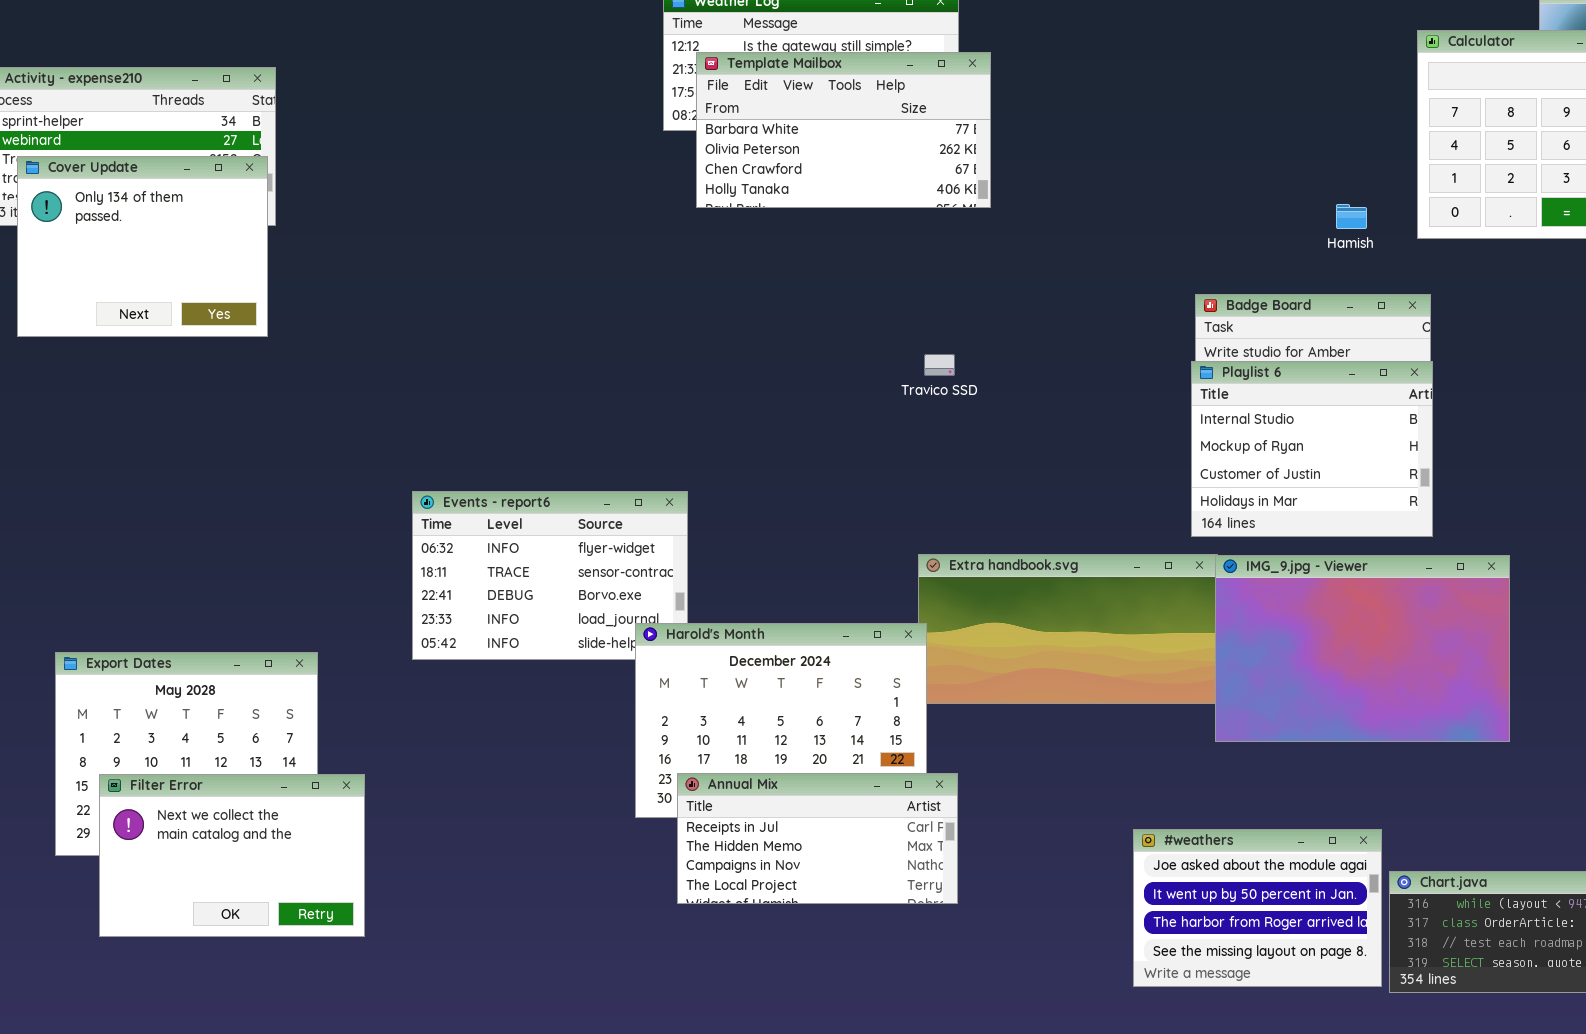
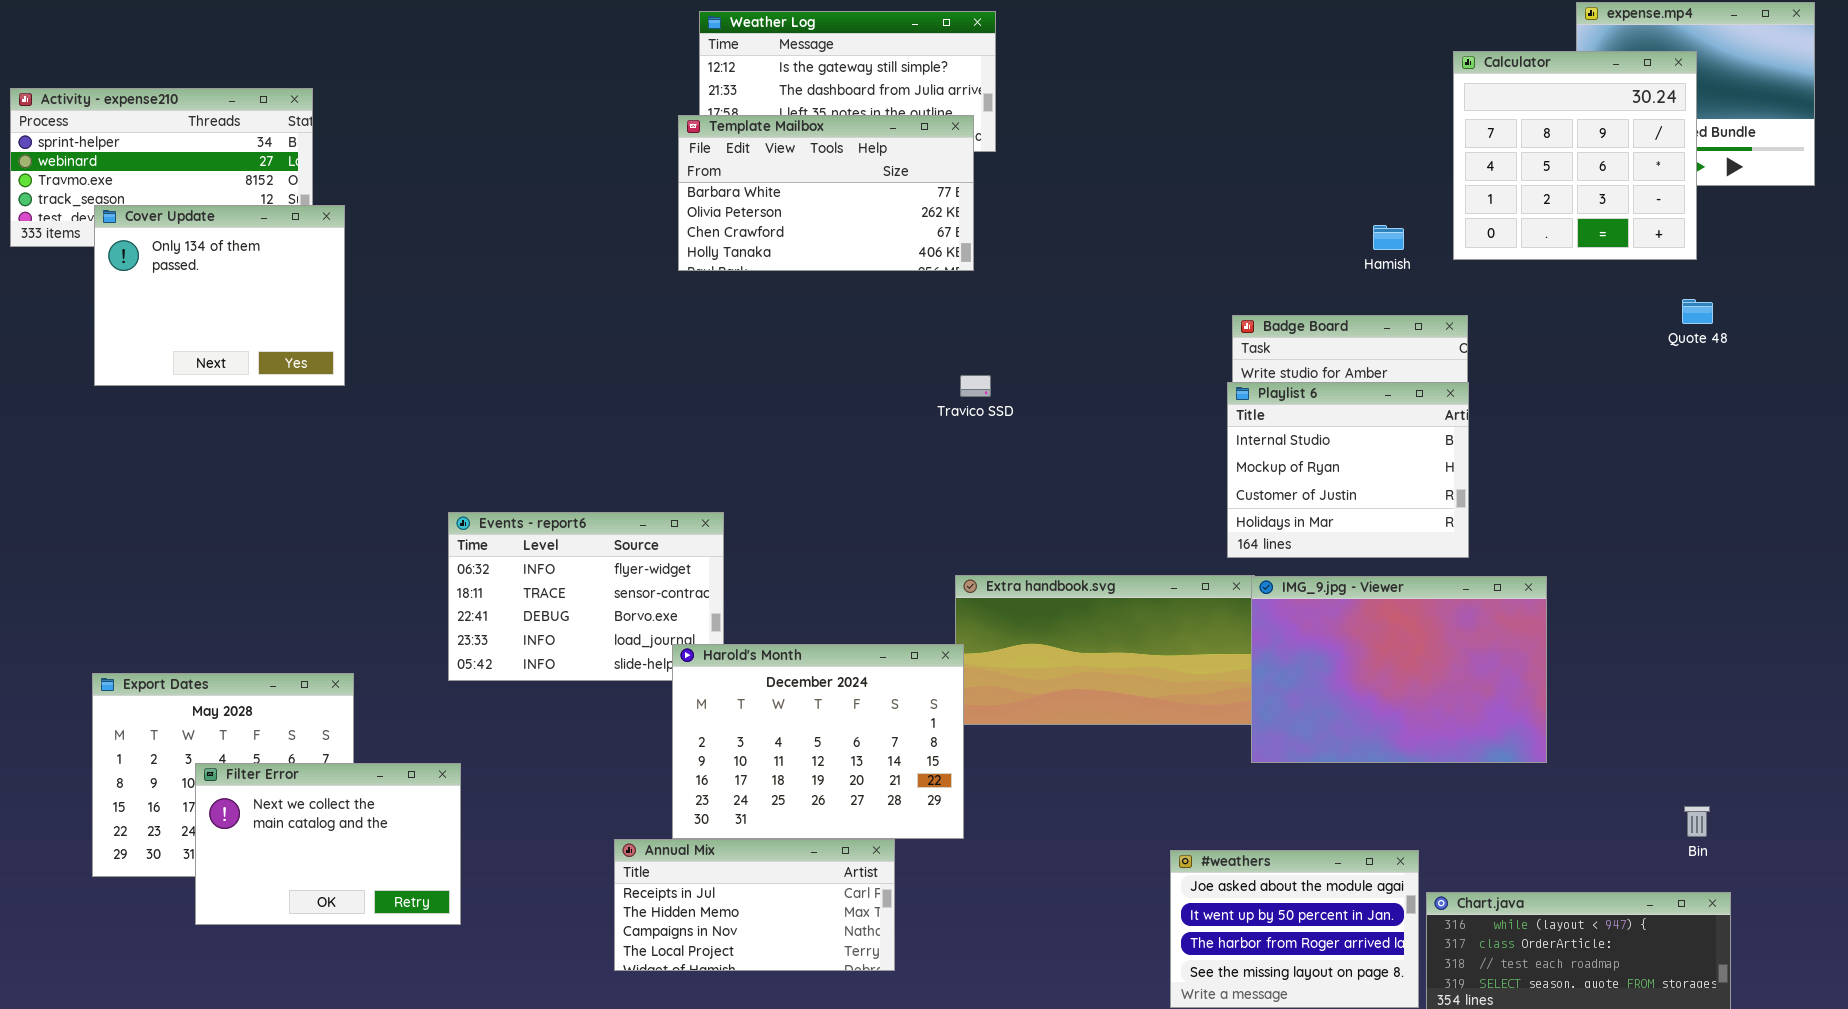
Template Mailbox: [696,52,991,208] -> [678,115,974,271], moved
Cover Update: [17,156,268,337] -> [94,205,345,386], moved
Annual Mix: [677,773,958,904] -> [614,839,895,971], moved
Filter Error: [99,774,365,937] -> [195,763,461,925], moved

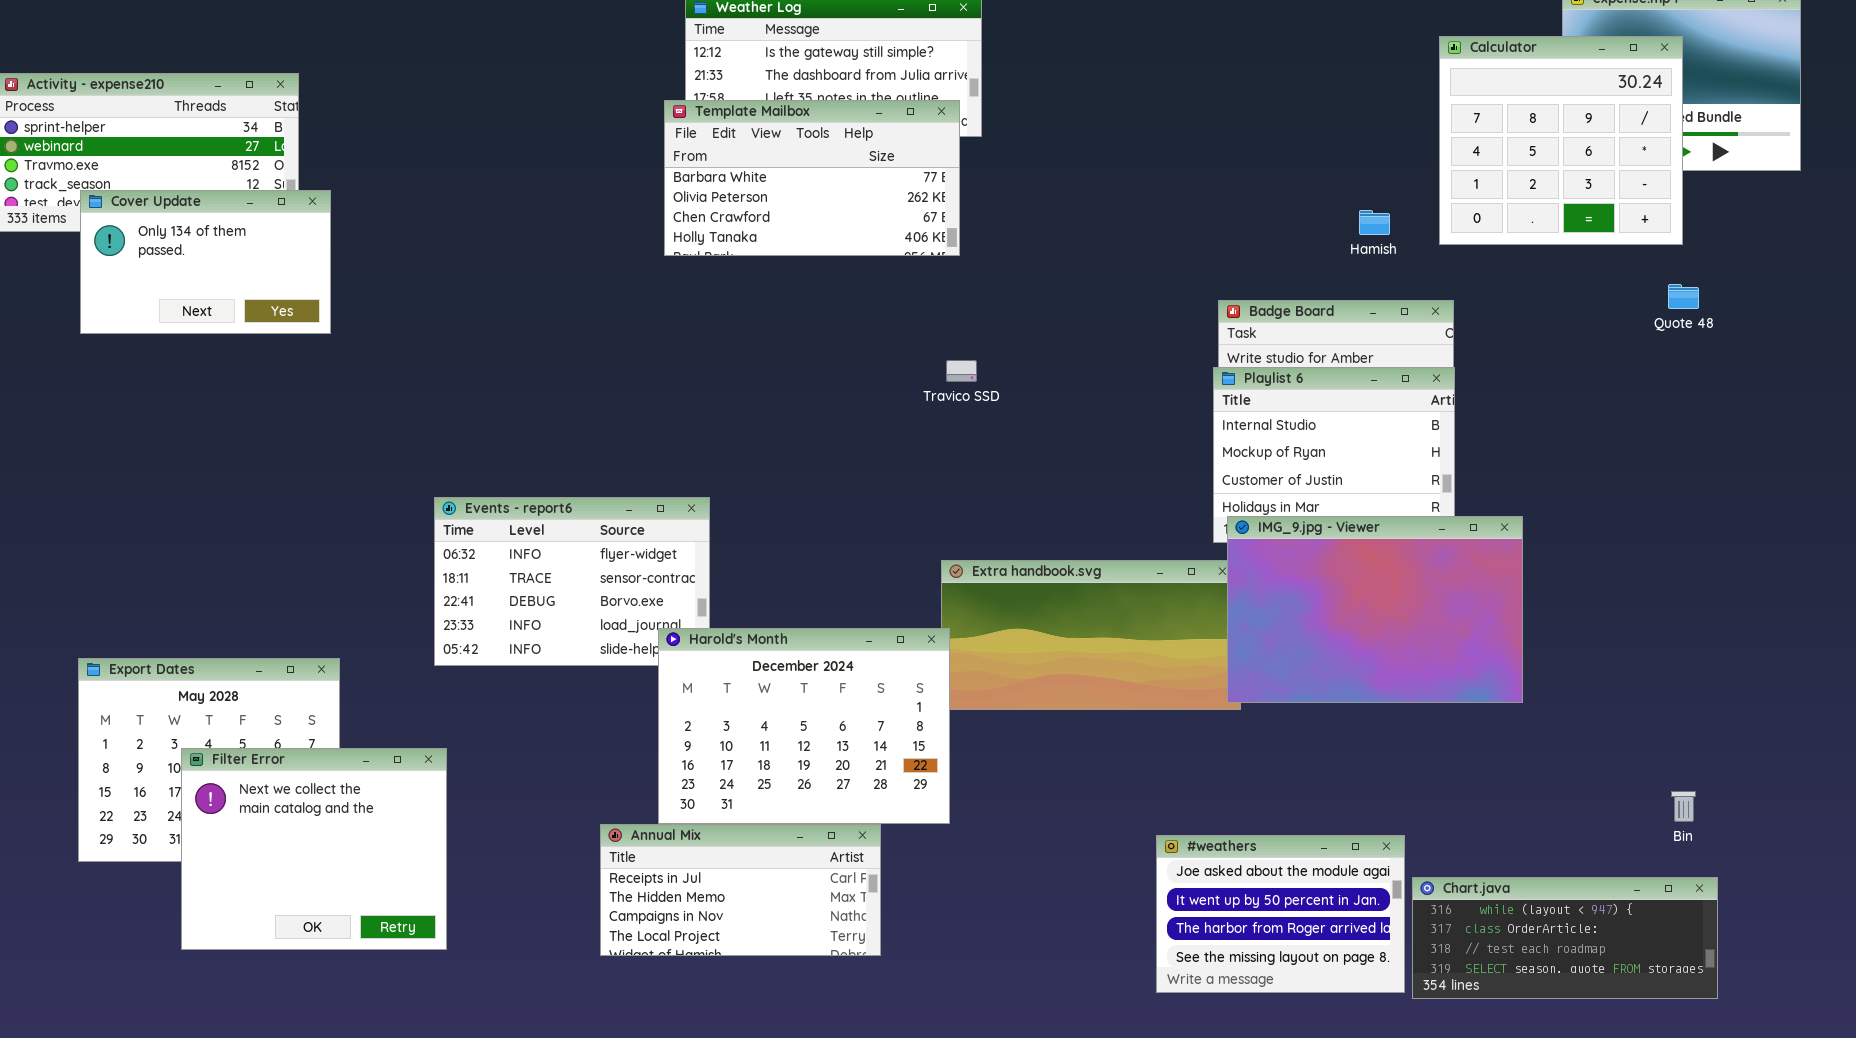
Cover Update: [94,205,345,386] -> [80,190,331,334], resized
IMG_9.jpg - Viewer: [1251,576,1547,763] -> [1227,516,1523,703], moved
Filter Error: [195,763,461,925] -> [181,748,447,950], resized

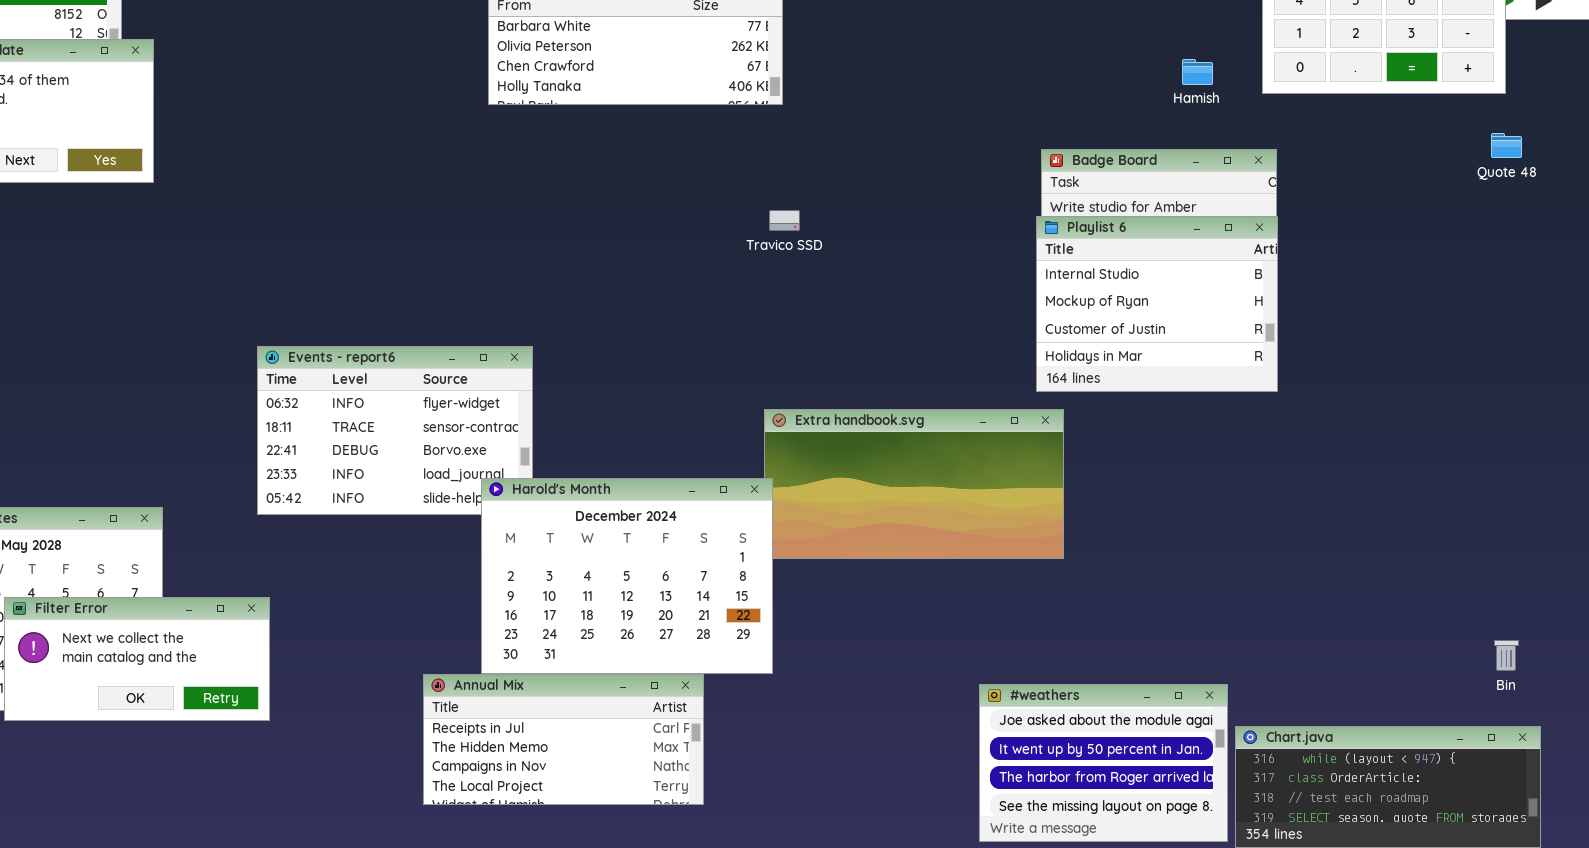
IMG_9.jpg - Viewer: [1227,516,1523,703] -> none, closed
Filter Error: [181,748,447,950] -> [4,597,270,721], resized

